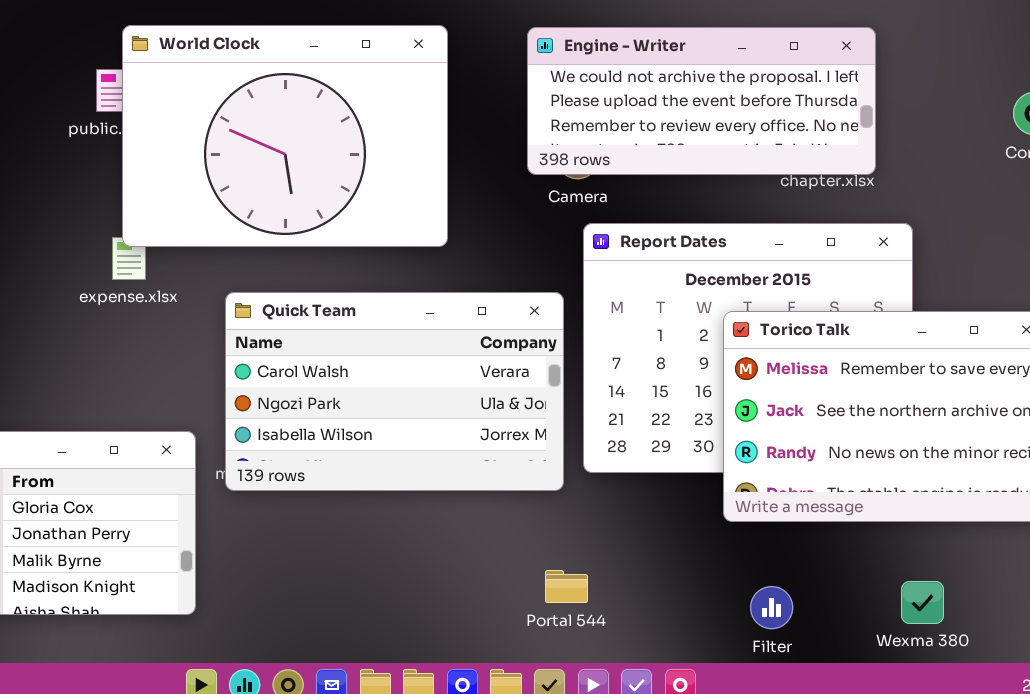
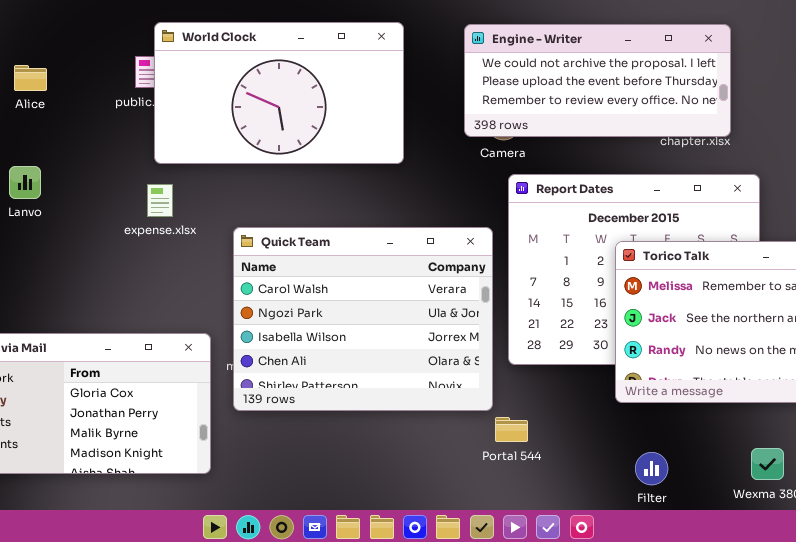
World Clock: [122,25,448,247] -> [154,22,404,164], resized
Quick Team: [225,292,564,491] -> [233,227,493,411], resized
Portal 544: [545,570,588,603] -> [495,417,528,442], moved

